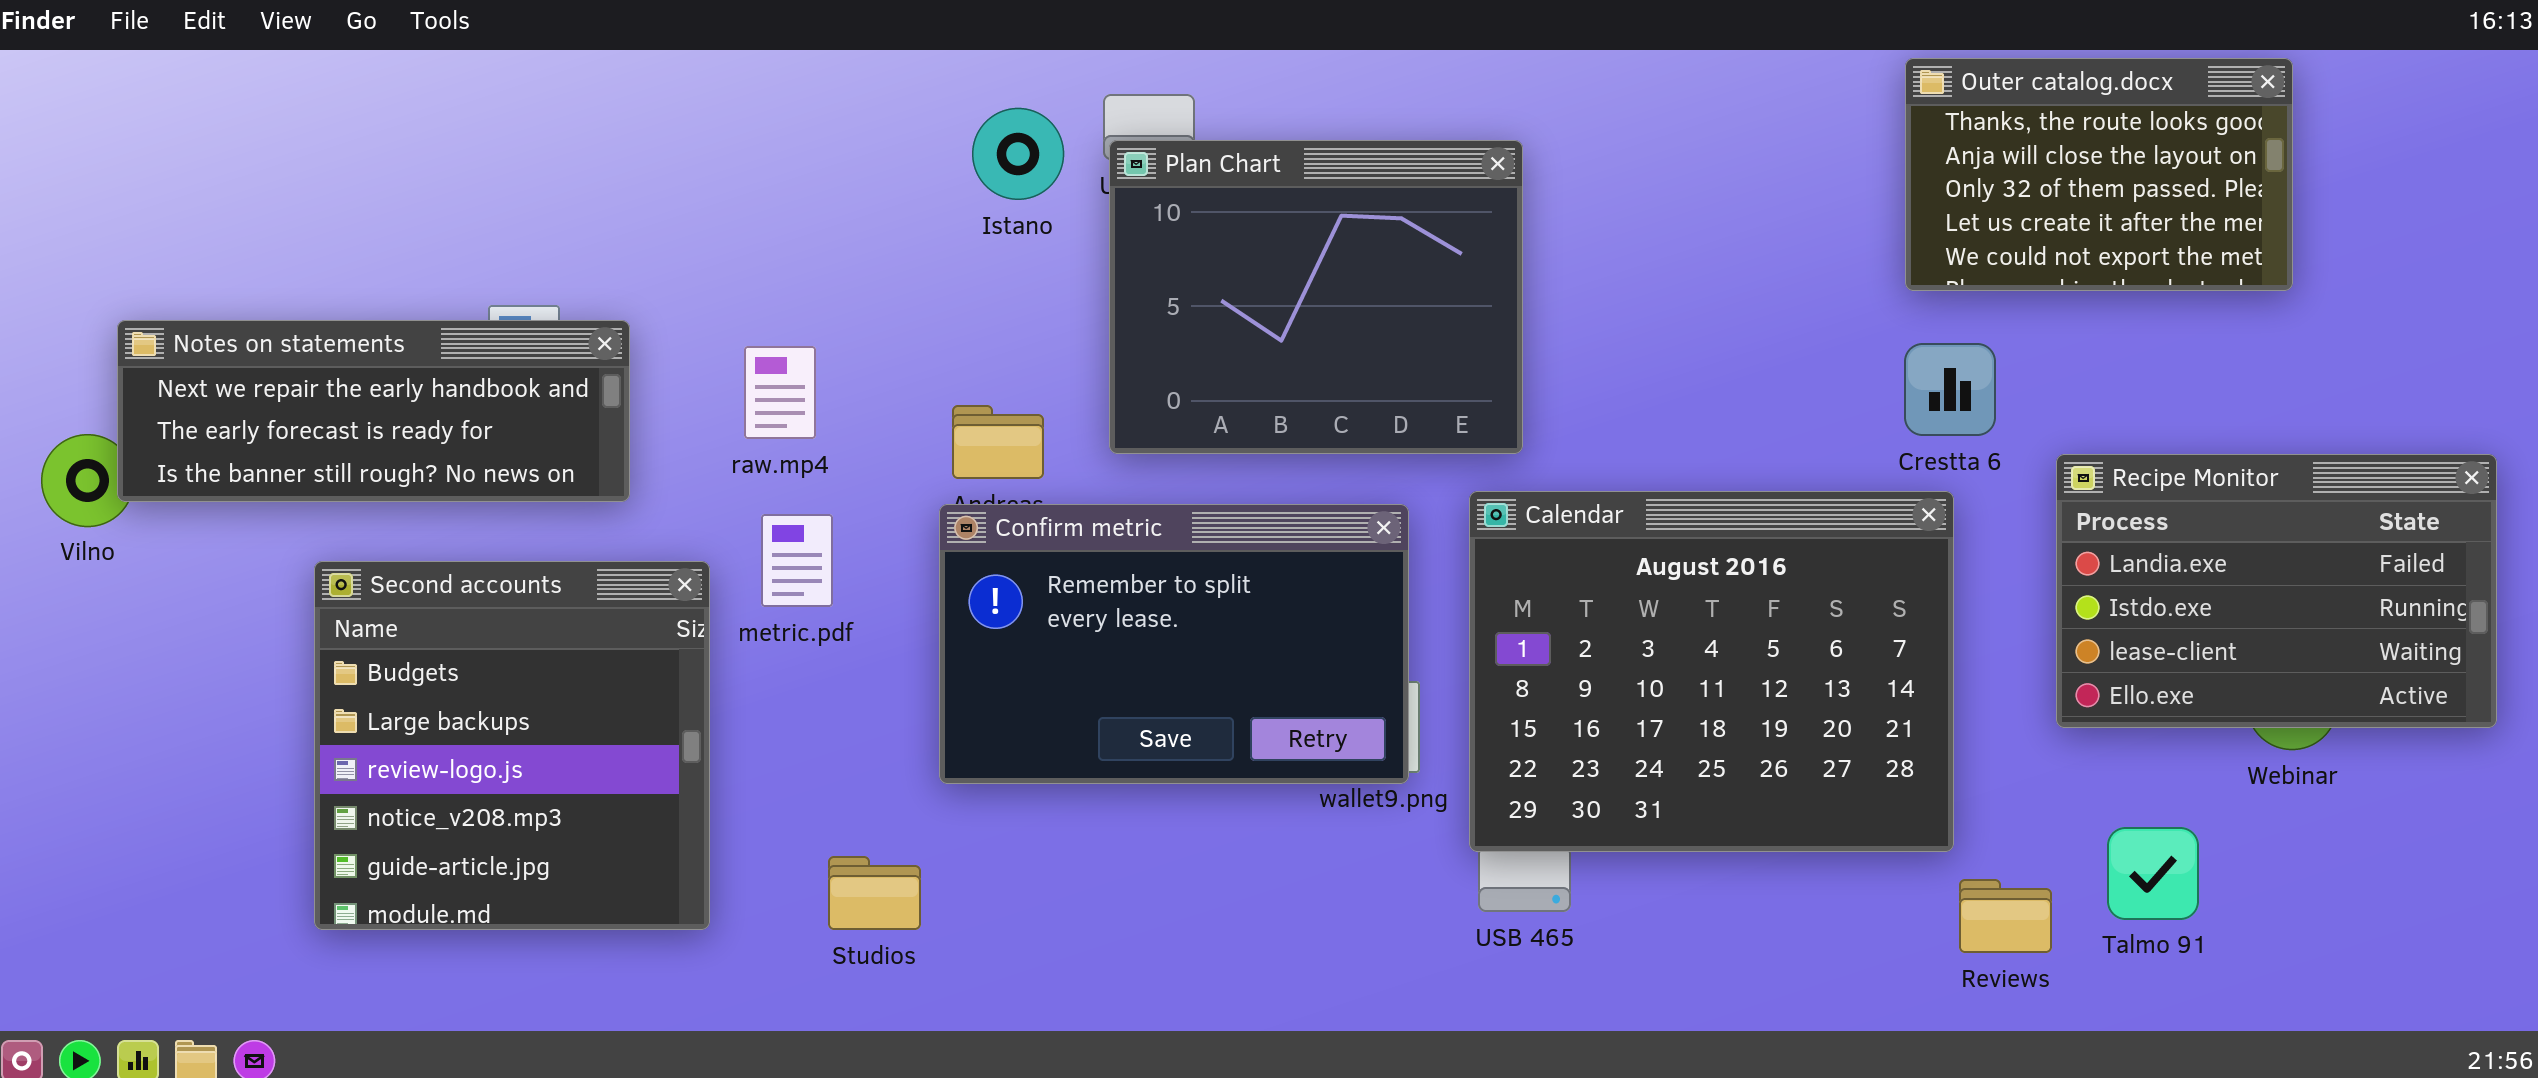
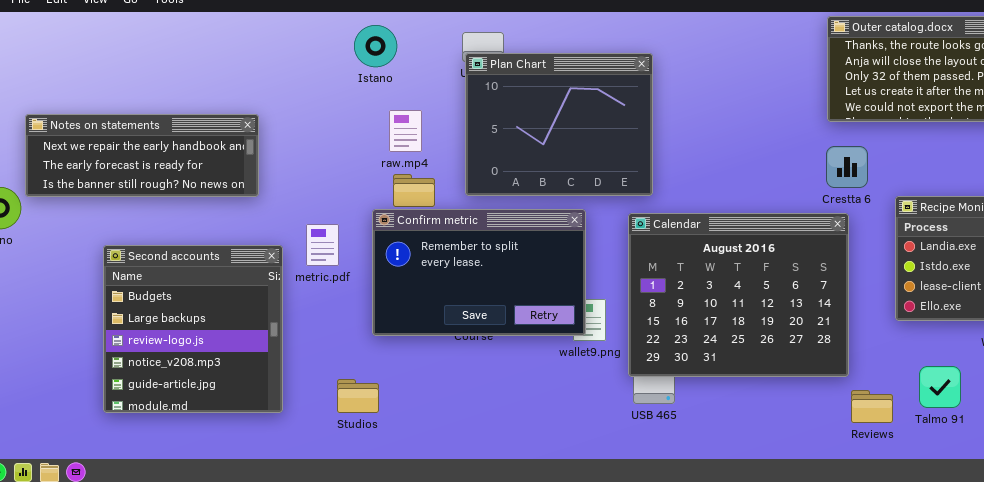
Istano: [972,108,1064,200] -> [354,25,397,67], moved
Notes on statements: [117,320,630,502] -> [25,114,259,197], moved
raw.mp4: [744,346,816,439] -> [389,110,422,152], moved
Confirm metric: [939,504,1409,784] -> [372,209,586,336], moved

